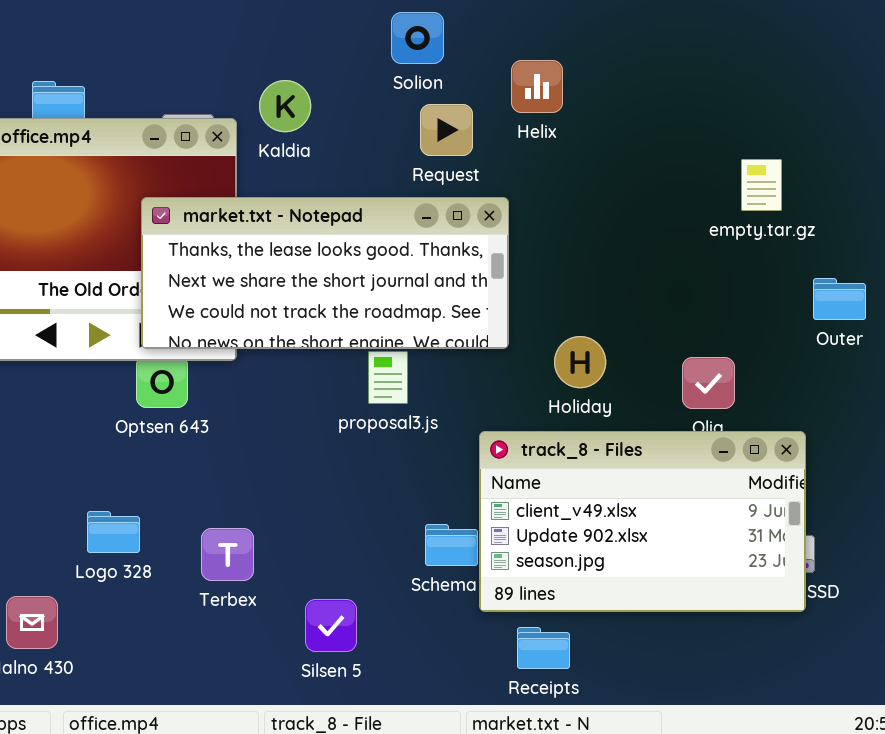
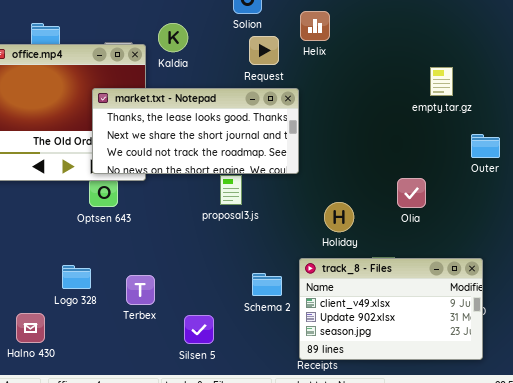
Holiday: [554,336,606,388] -> [324,202,354,232], moved
track_8 - Files: [479,431,806,612] -> [299,258,483,360], moved

